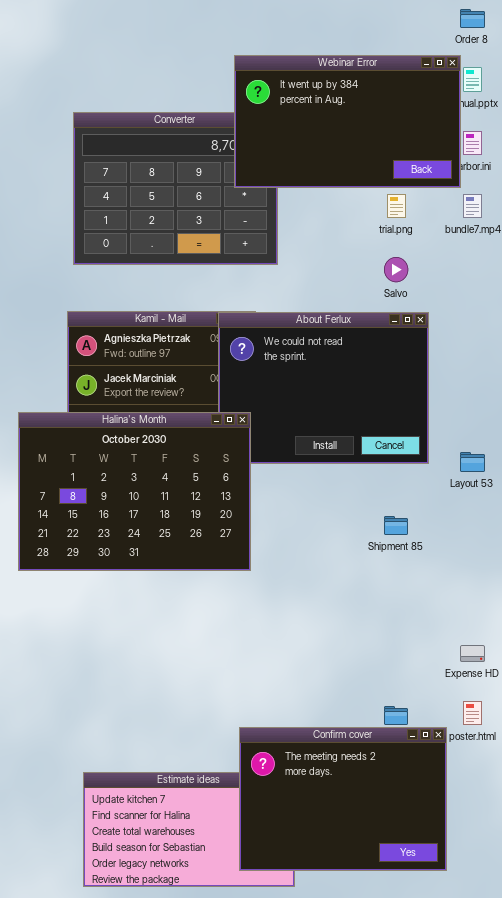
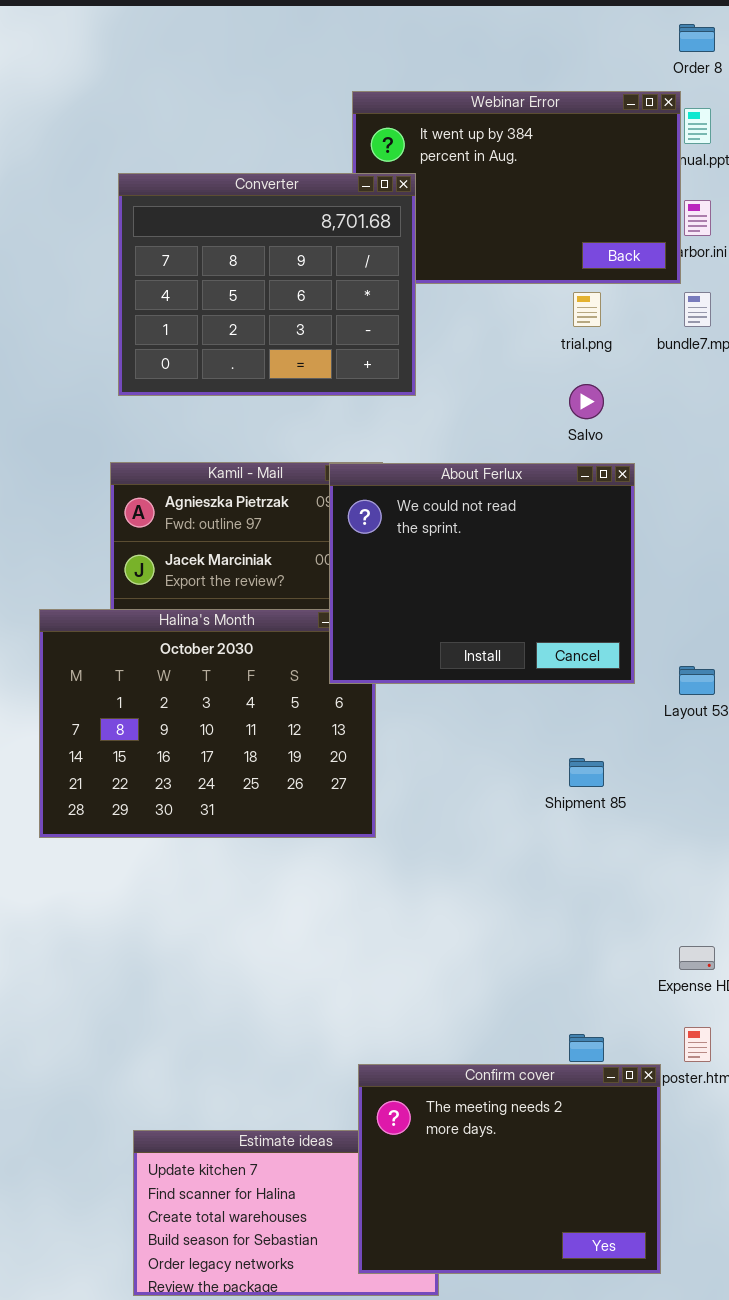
Converter: [73,112,278,265] -> [118,173,416,396], raised
About Ferlux: [218,312,429,464] -> [329,463,635,684], raised

